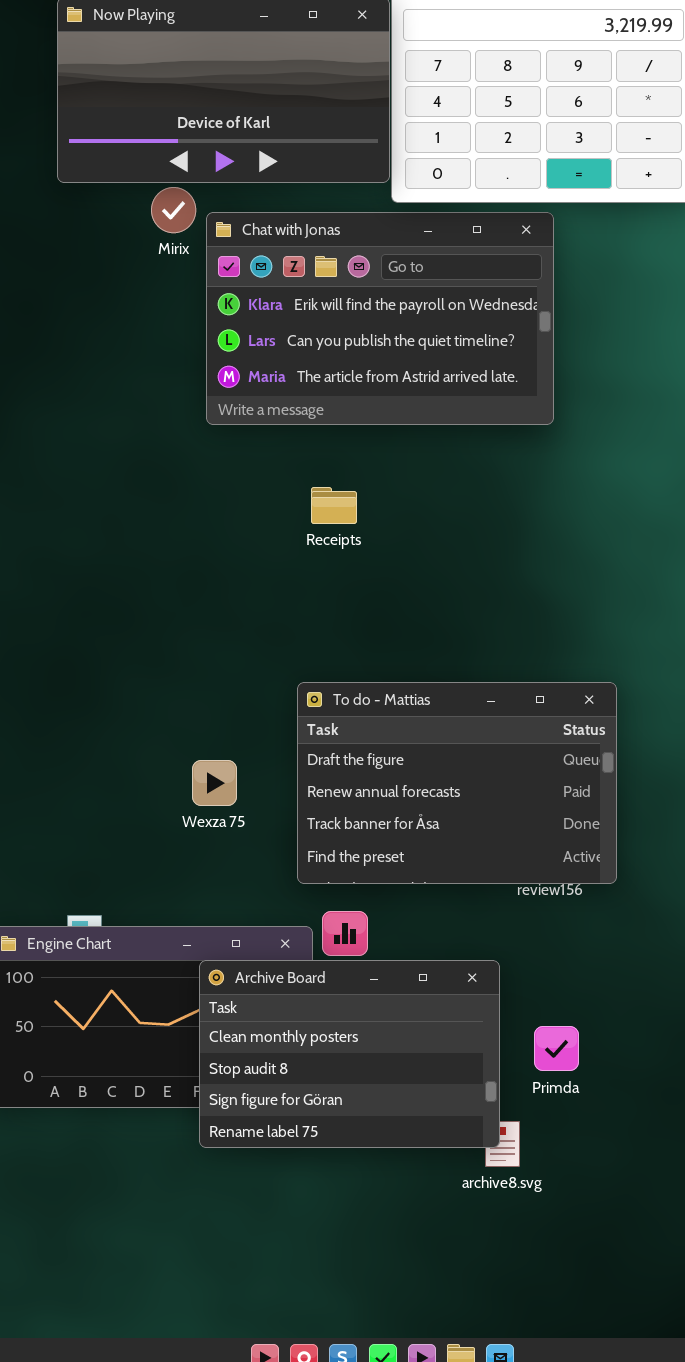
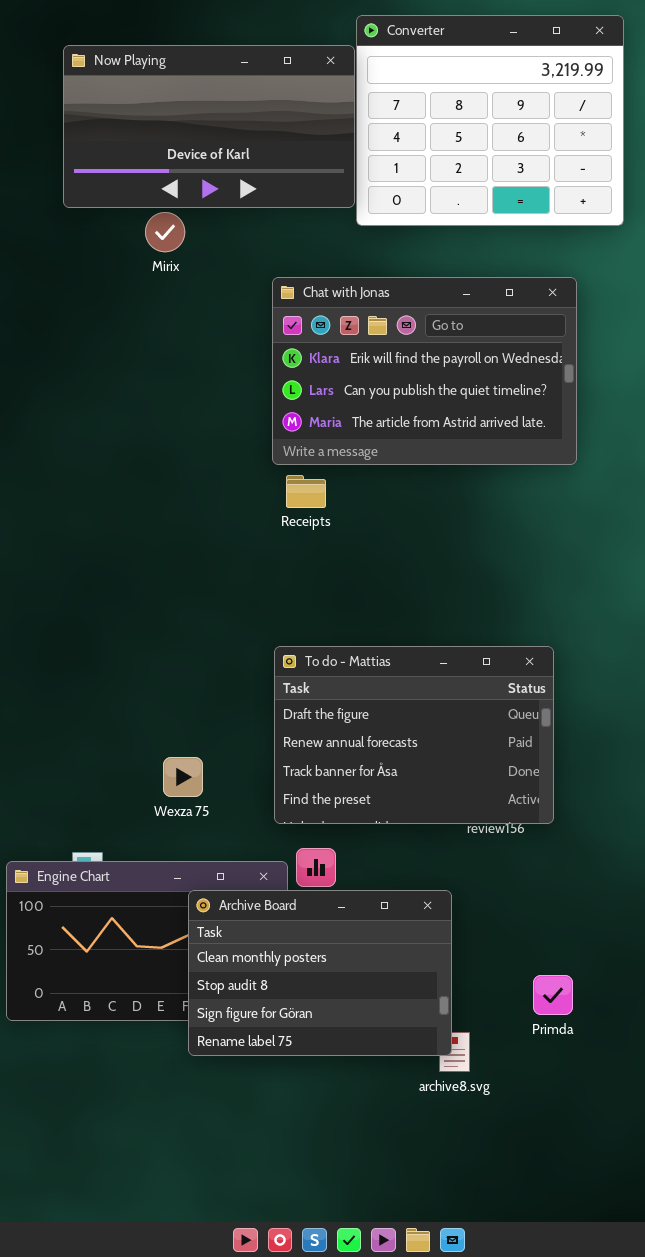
Chat with Jonas: [206,212,554,425] -> [272,277,577,465], moved
Wexza 75: [192,760,237,806] -> [163,757,203,797], moved
Primda: [534,1026,579,1071] -> [533,975,573,1015], moved

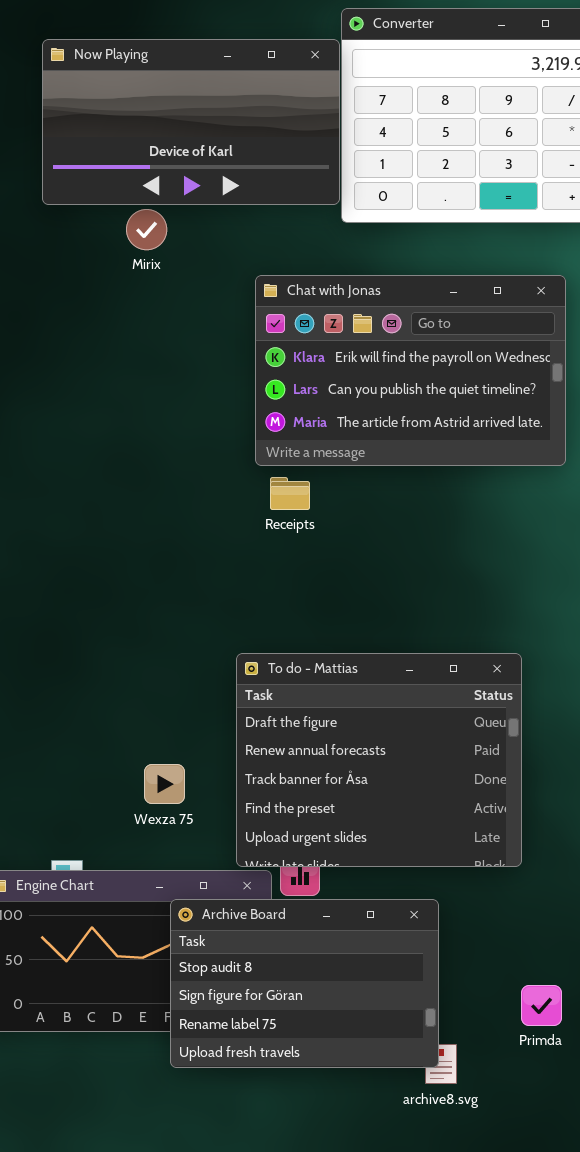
To do - Mattias: [274,646,554,824] -> [236,653,522,867], moved, resized
Archive Board: [188,890,452,1056] -> [170,899,439,1068], scrolled down 1 row

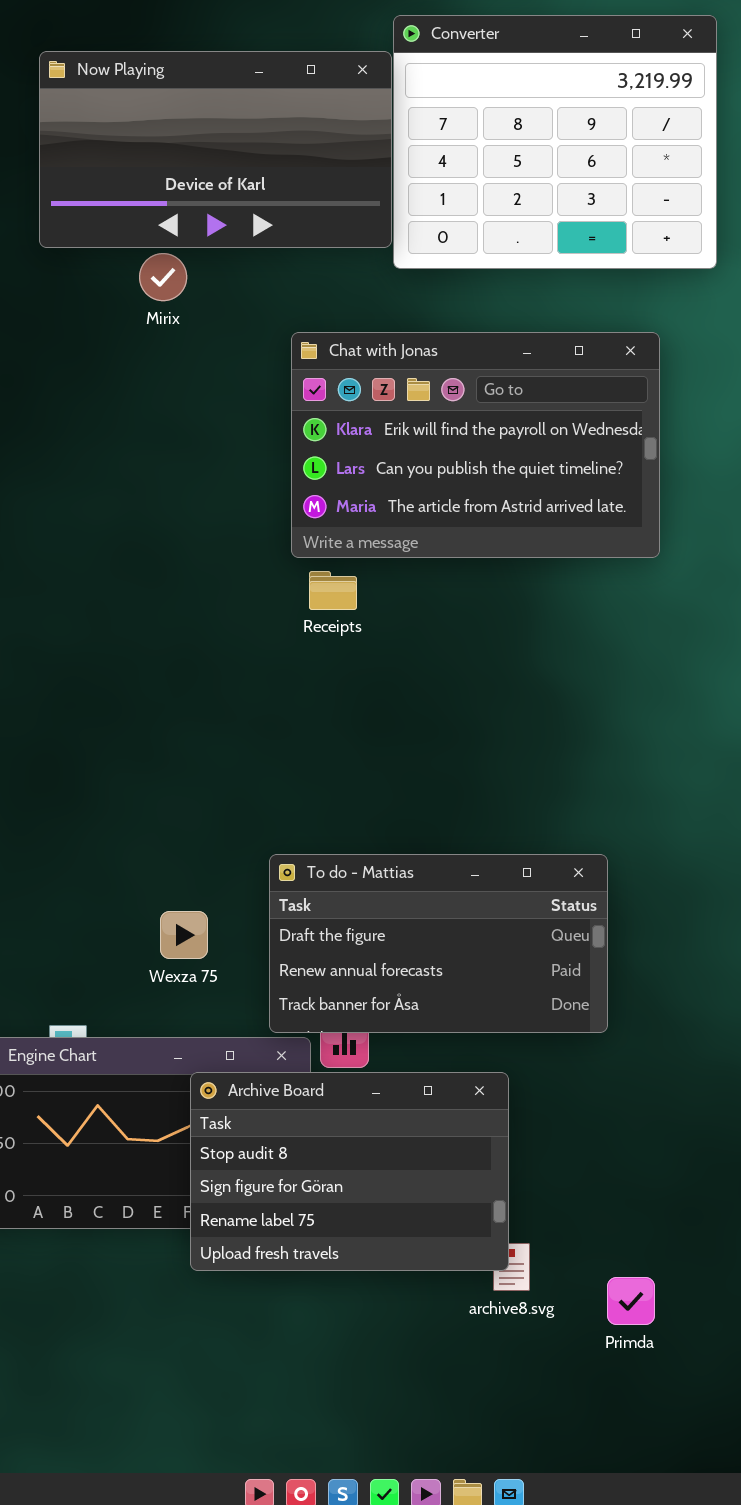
To do - Mattias: [236,653,522,867] -> [269,854,608,1033], resized
Primda: [521,985,562,1026] -> [607,1277,655,1325], moved

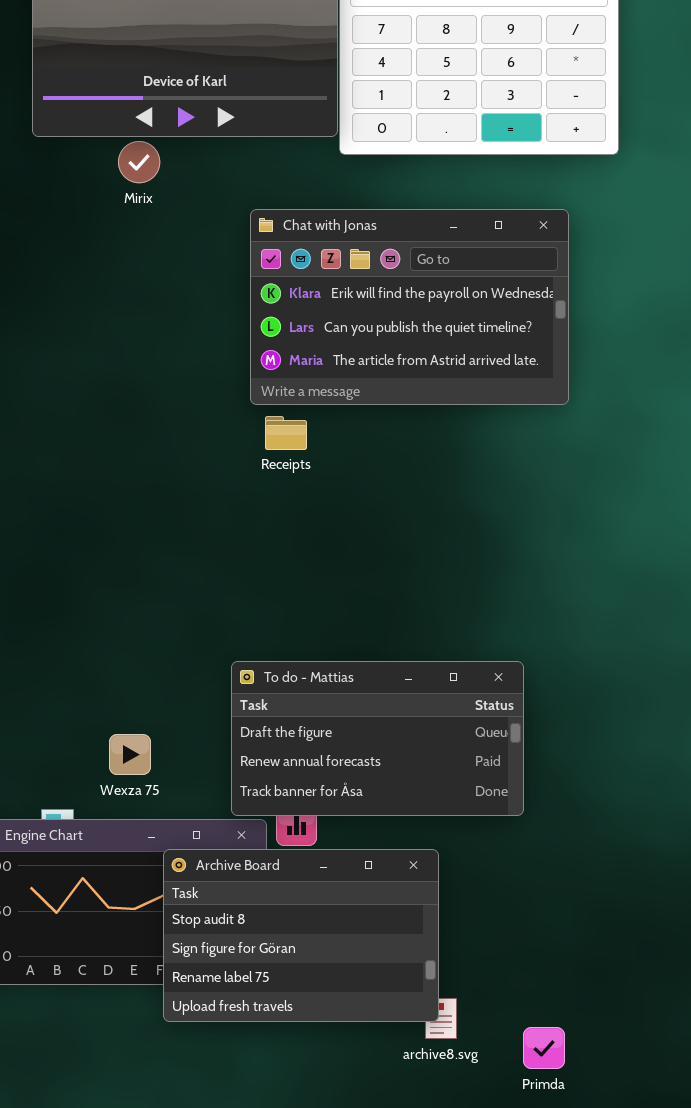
Wexza 75: [160,911,208,959] -> [109,734,151,775], moved

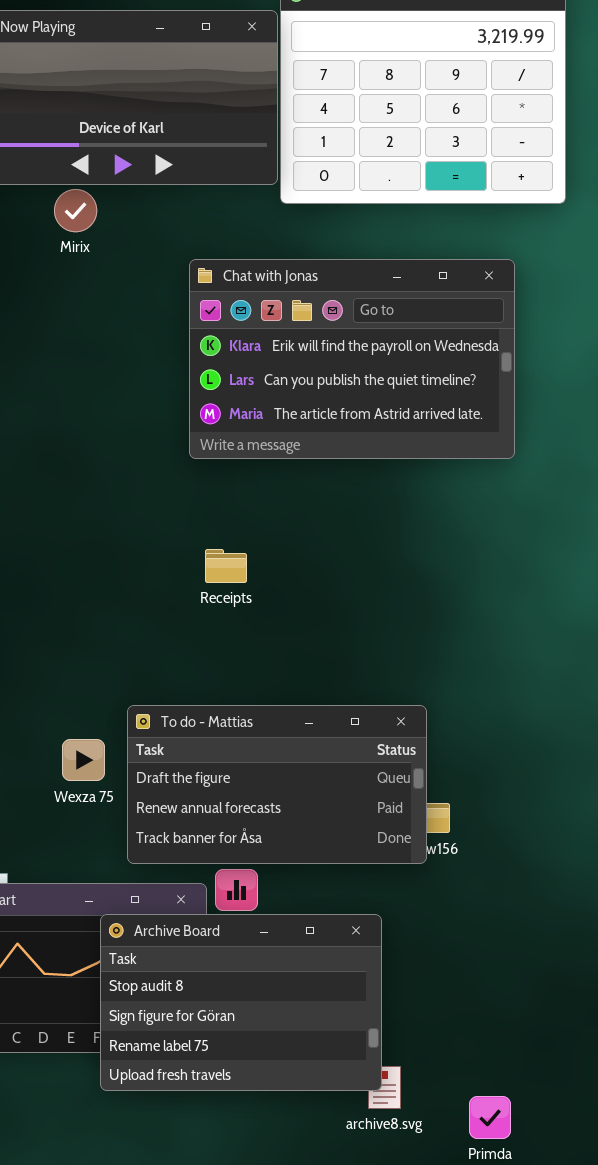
Receipts: [265,416,307,450] -> [205,549,247,583], moved
To do - Mattias: [231,661,524,816] -> [127,705,427,864], moved
Wexza 75: [109,734,151,775] -> [62,739,105,781], moved

